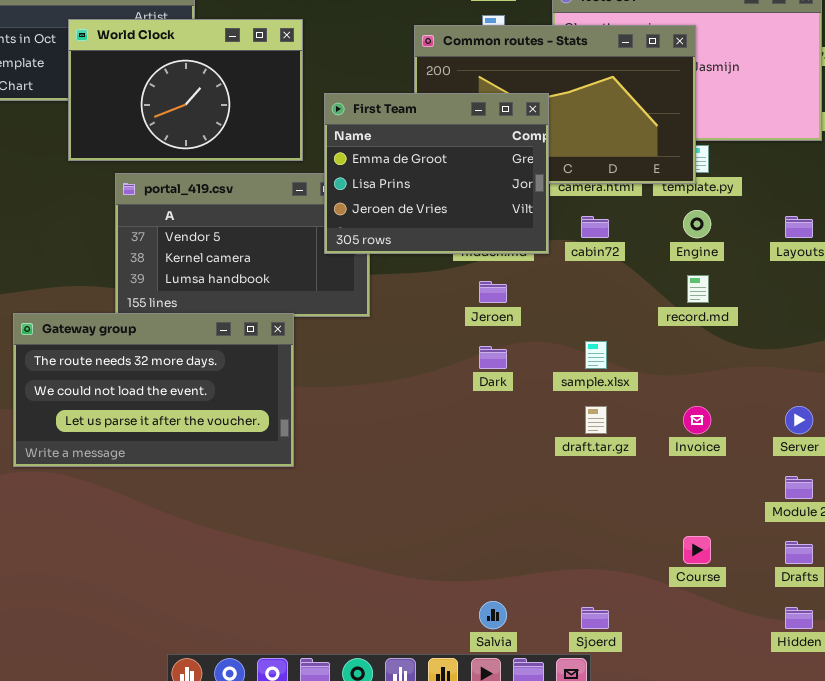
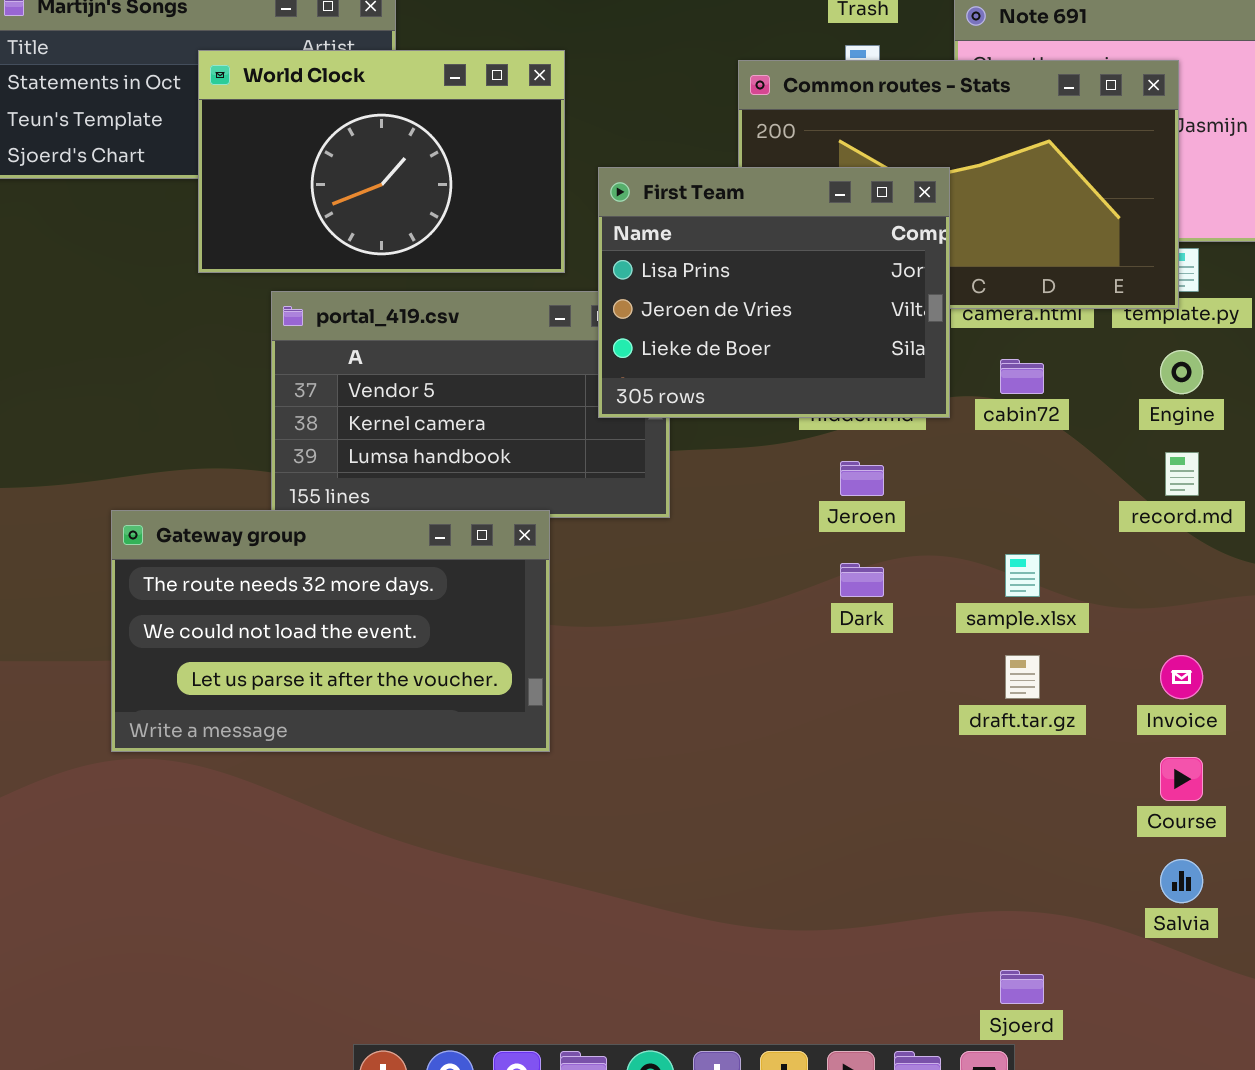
First Team: [324,93,549,254] -> [598,167,950,418], scrolled down 1 row
Course: [683,536,711,564] -> [1160,757,1203,801], moved
Salvia: [479,601,507,629] -> [1160,859,1203,903], moved

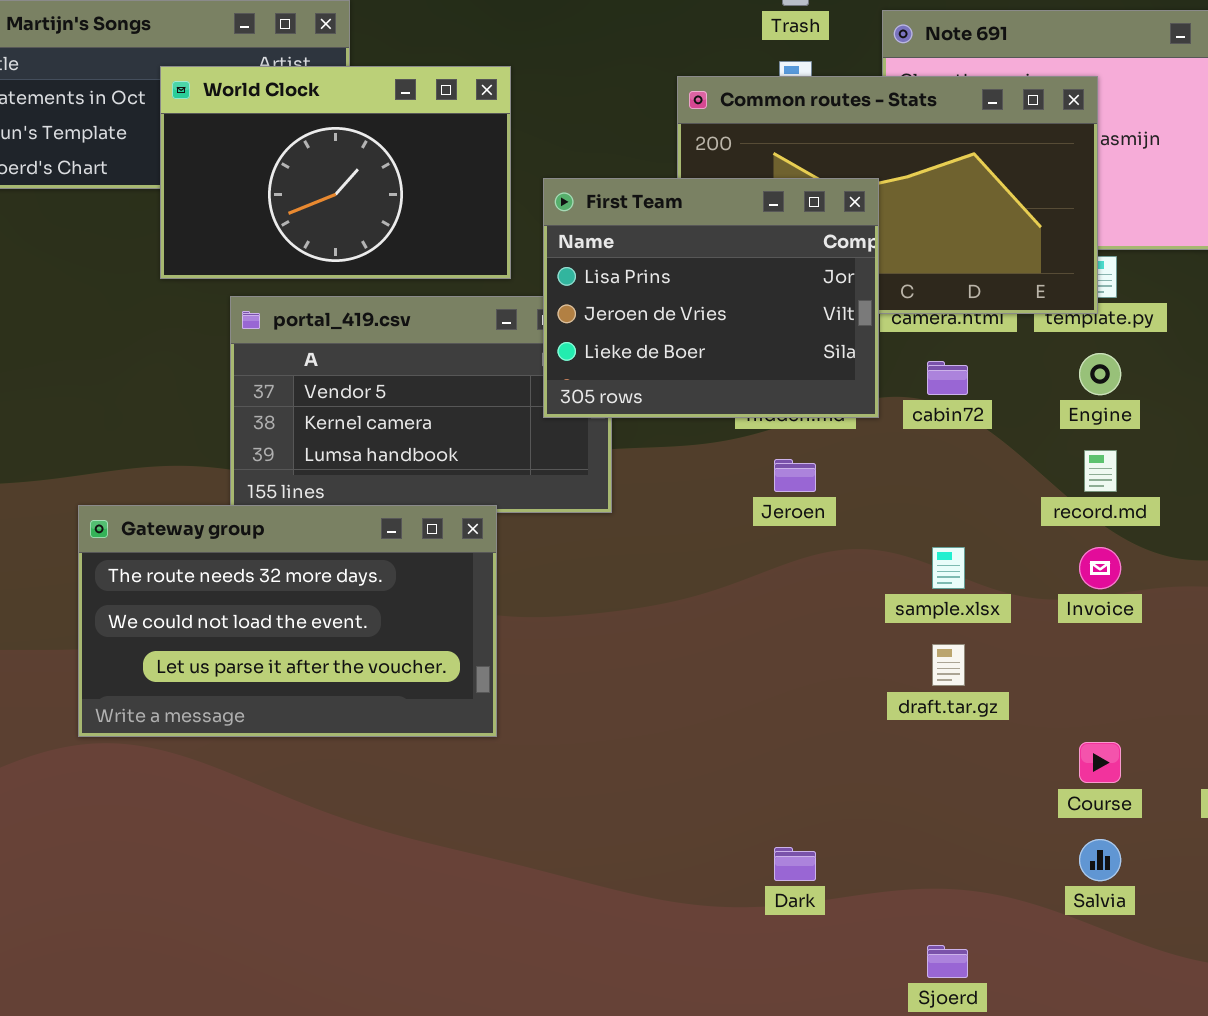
Dark: [840,563,884,597] -> [774,847,816,881], moved
Invoice: [1160,655,1203,699] -> [1079,547,1121,589], moved

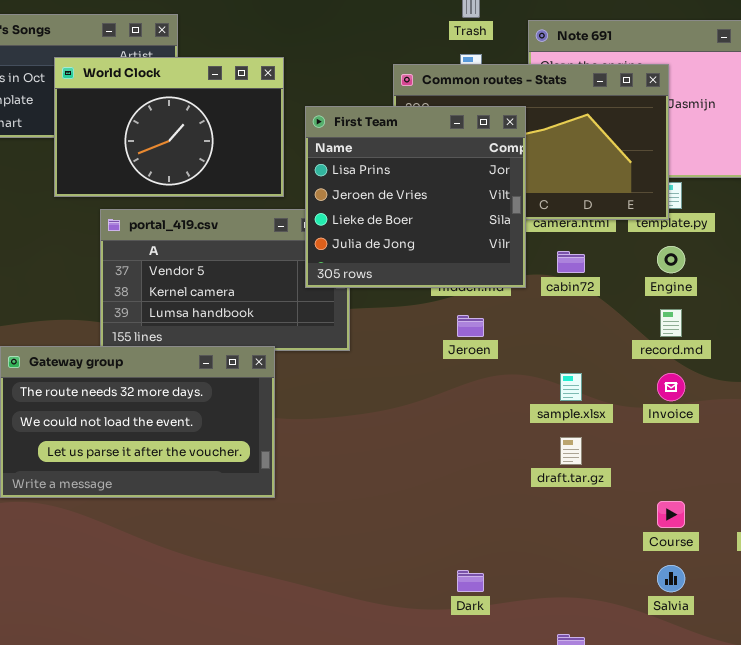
First Team: [543,178,879,418] -> [305,106,526,288], resized

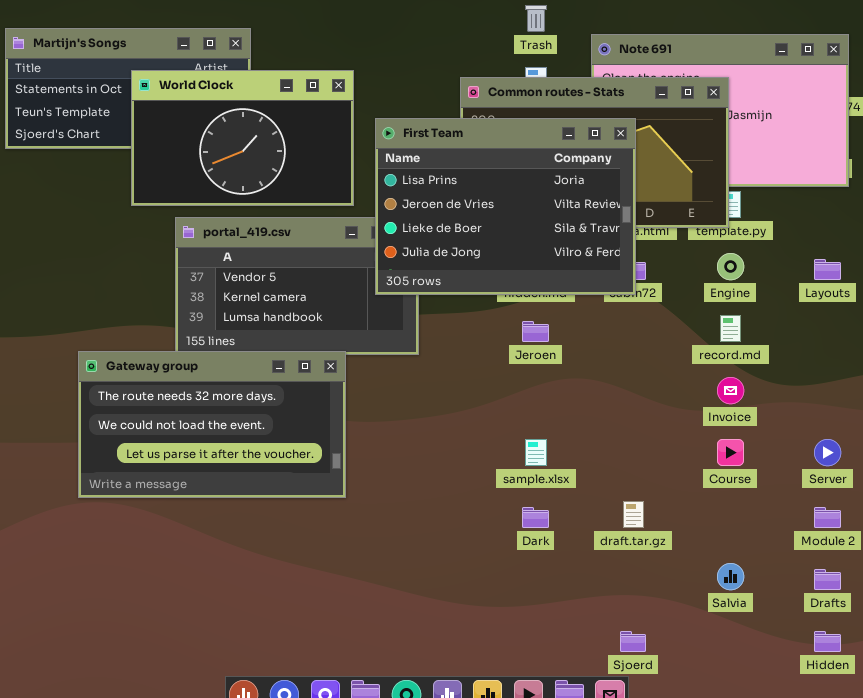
First Team: [305,106,526,288] -> [375,118,636,295], resized
sample.xlsx: [560,373,582,401] -> [525,439,547,466], moved
draft.tar.gz: [560,437,582,465] -> [623,501,644,528], moved
Course: [657,501,685,528] -> [717,439,744,466], moved
Dark: [457,570,484,592] -> [522,507,549,528], moved

